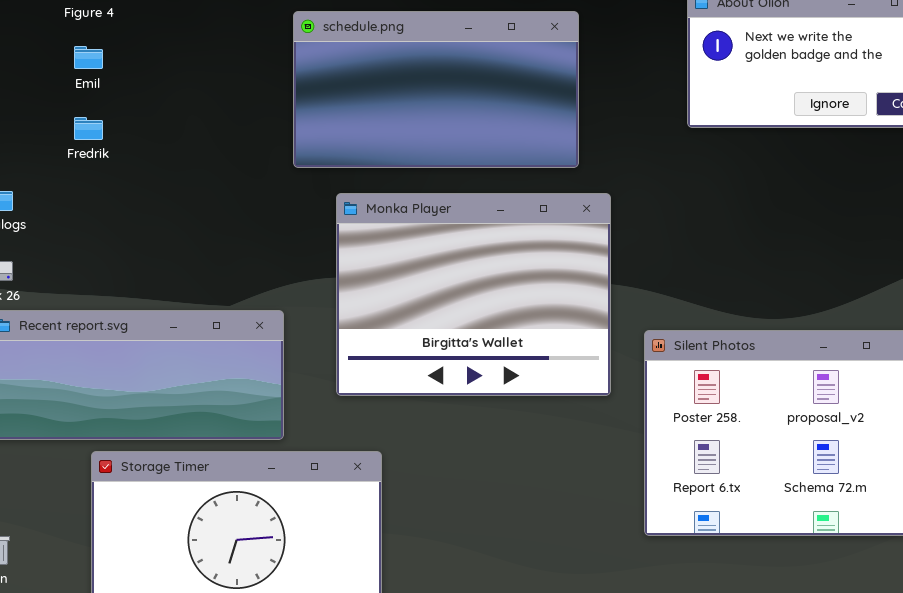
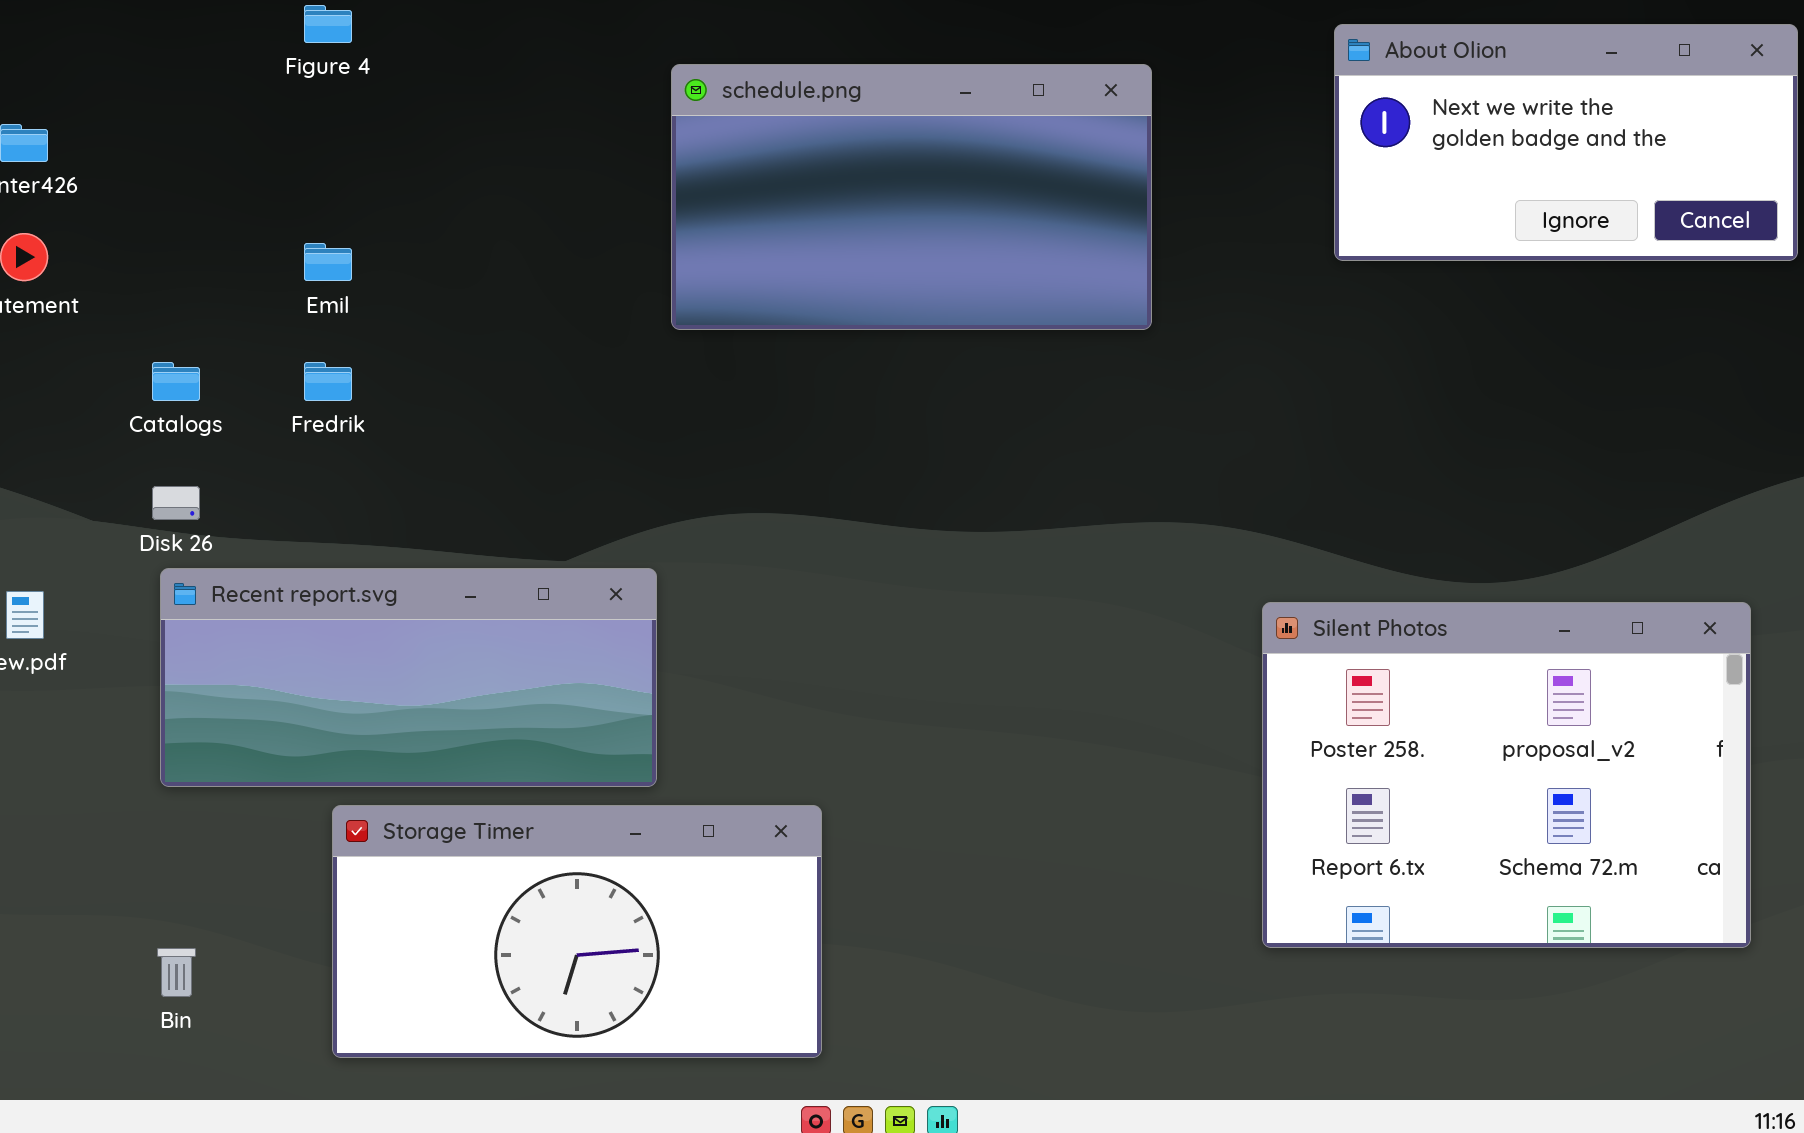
Emil: [74,46,103,69] -> [304,243,352,281], moved
Fredrik: [74,117,103,140] -> [304,362,352,401], moved
Monka Player: [336,193,611,396] -> none, closed

